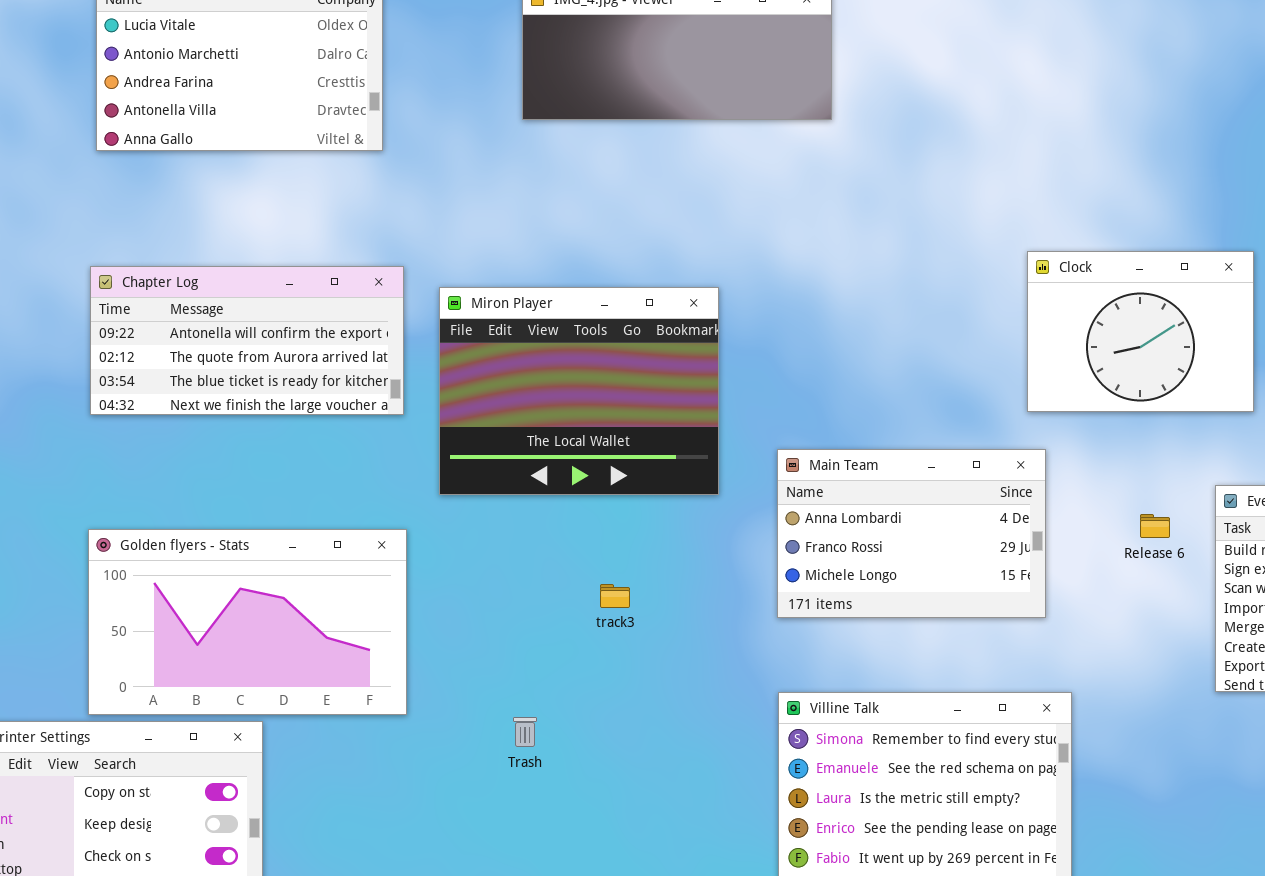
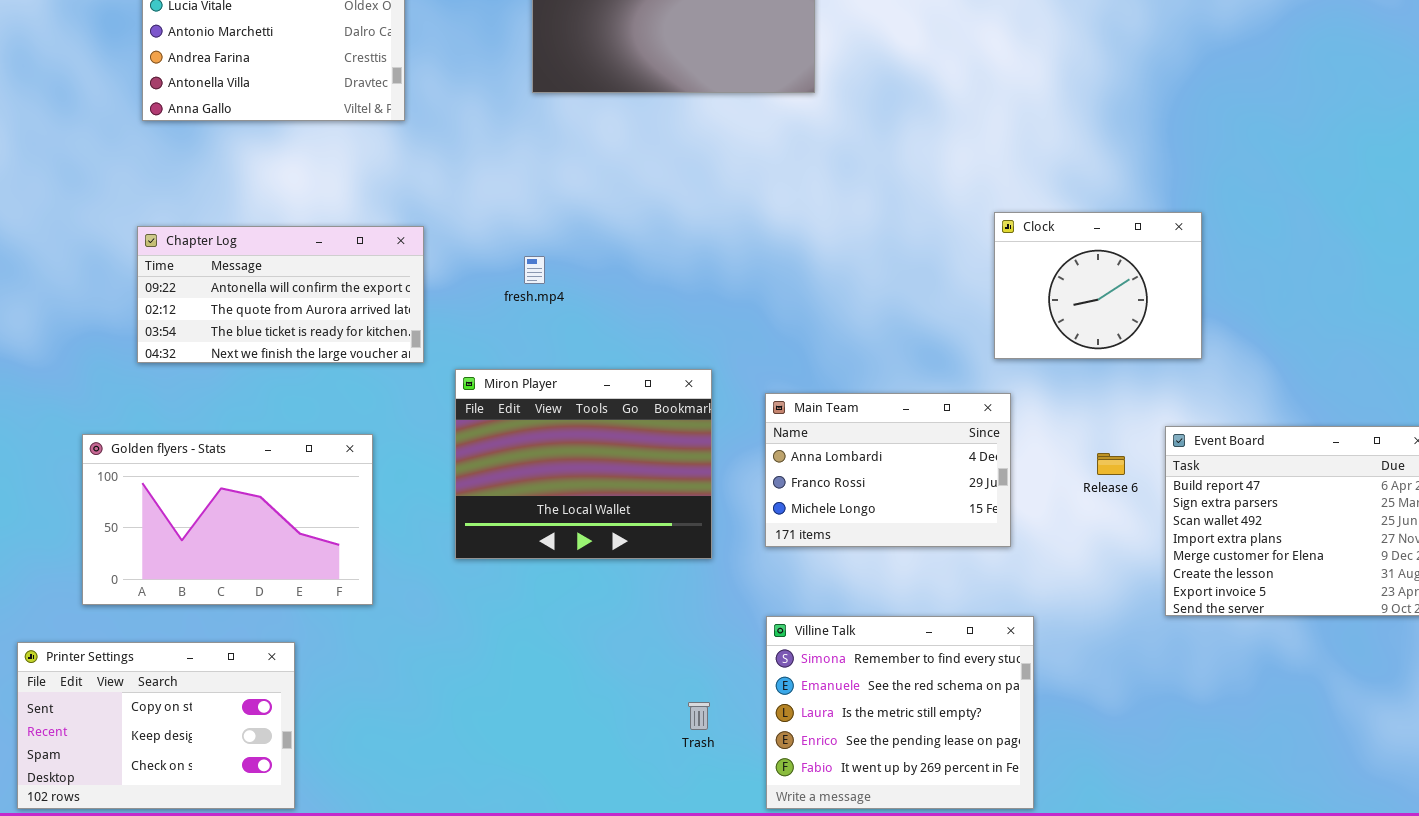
Miron Player: [439,287,719,495] -> [455,369,712,559], moved
Golden flyers - Stats: [88,529,407,715] -> [82,434,373,605], moved
Trash: [513,717,537,747] -> [688,702,710,730], moved

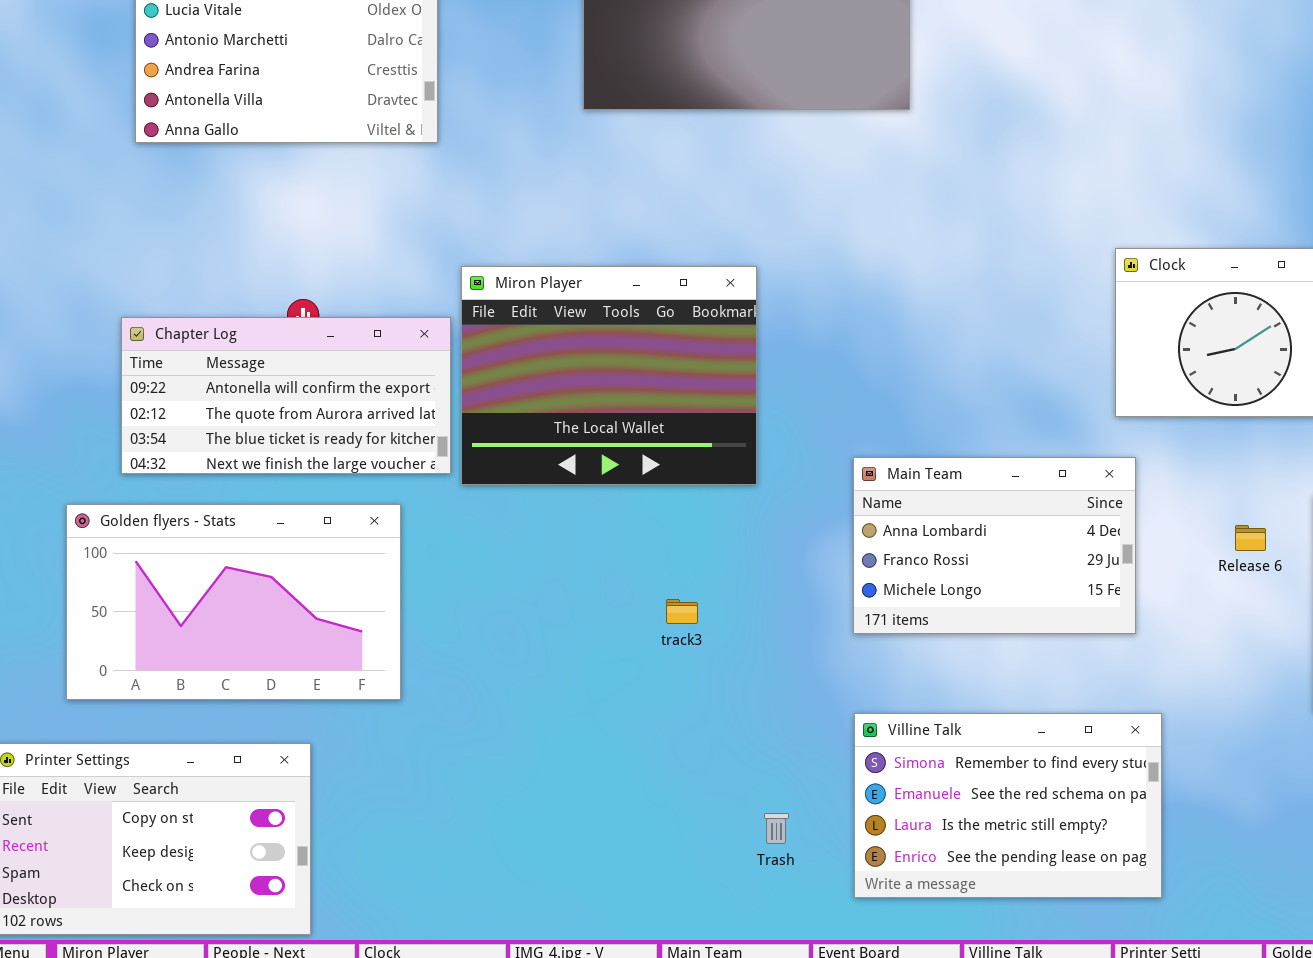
Chapter Log: [137,226,424,363] -> [121,317,451,474], moved
Miron Player: [455,369,712,559] -> [461,266,757,485], moved
Villine Talk: [766,616,1034,809] -> [854,713,1162,898], resized

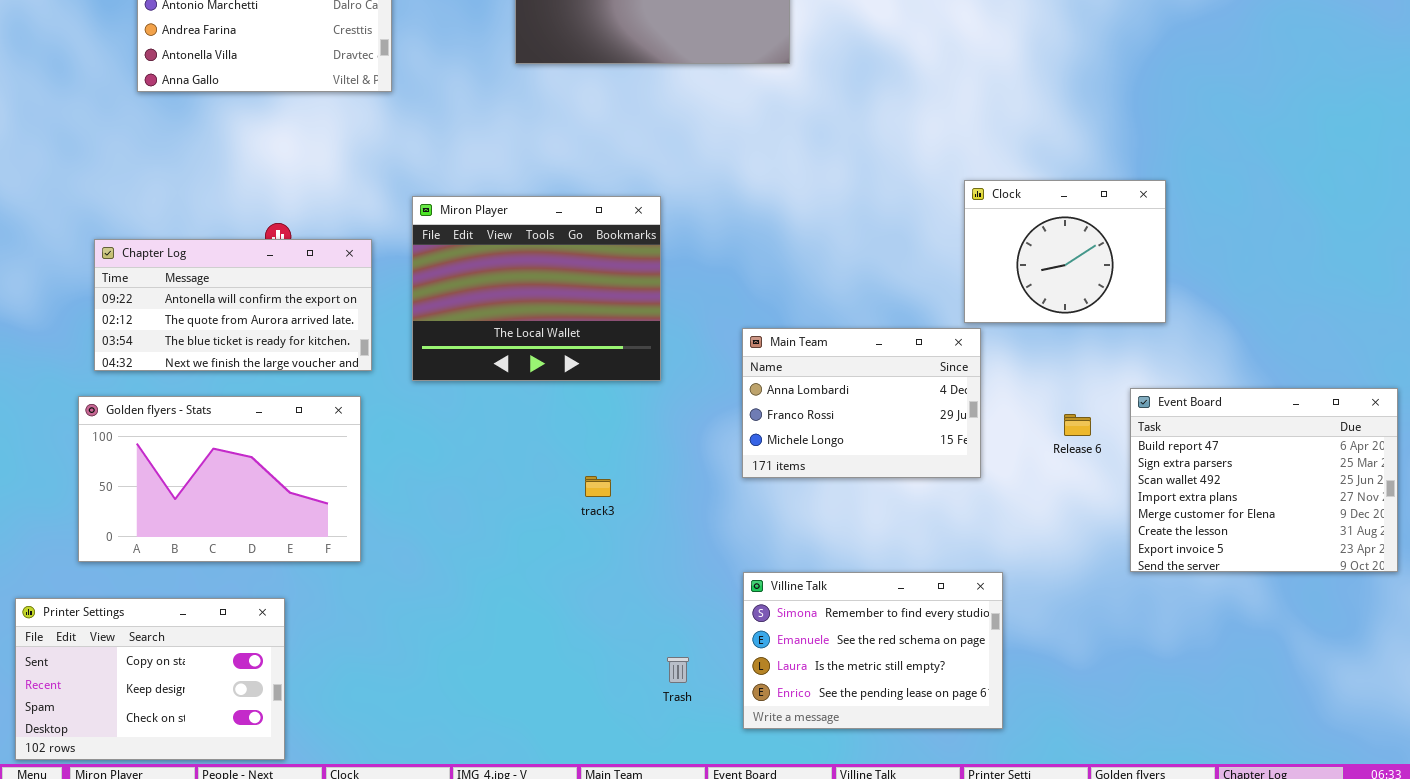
Chapter Log: [121,317,451,474] -> [94,239,372,371], moved
Main Team: [853,457,1136,634] -> [742,328,981,478], moved

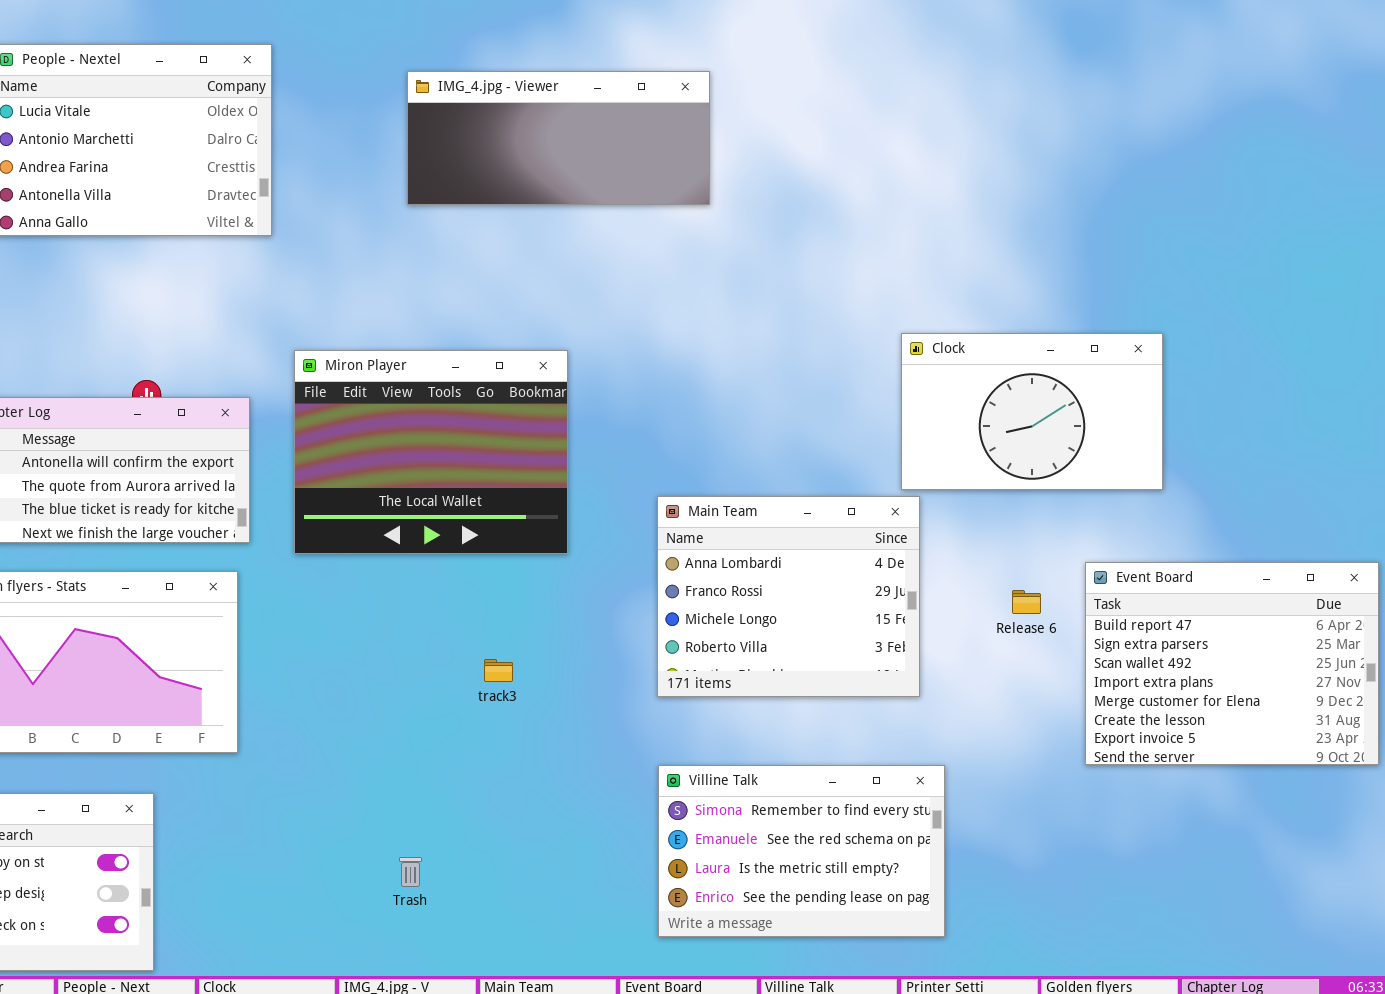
Clock: [964,180,1166,323] -> [901,333,1163,490], resized
Main Team: [742,328,981,478] -> [657,496,920,697], resized
Trash: [667,657,689,683] -> [399,857,422,887], moved

